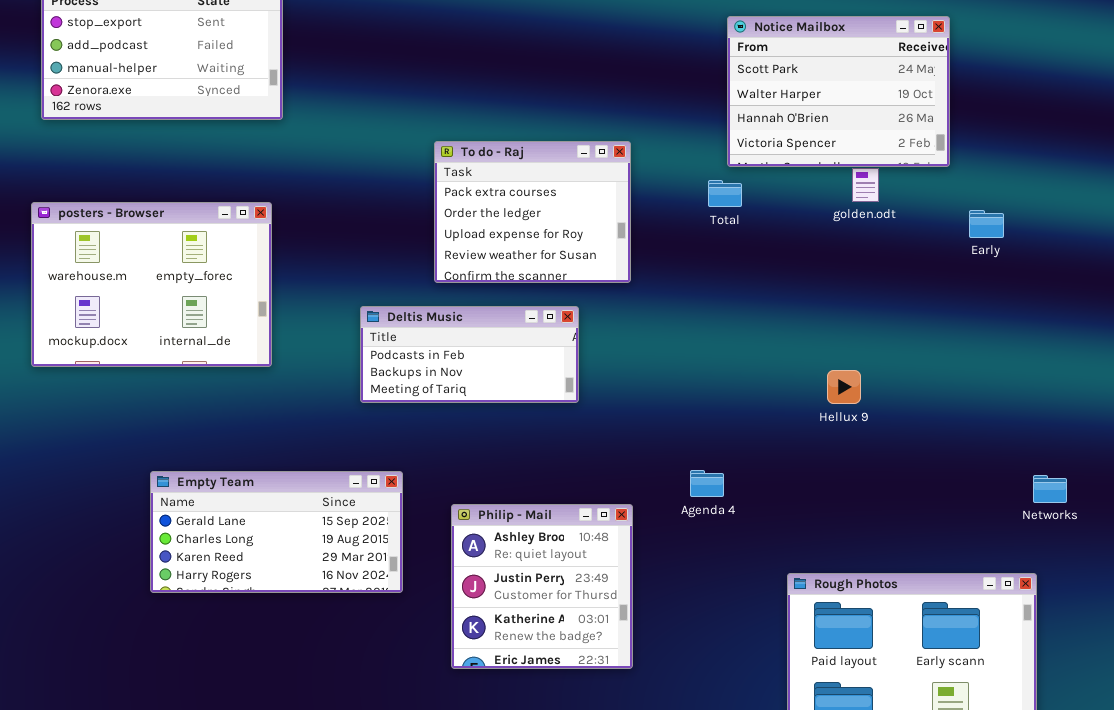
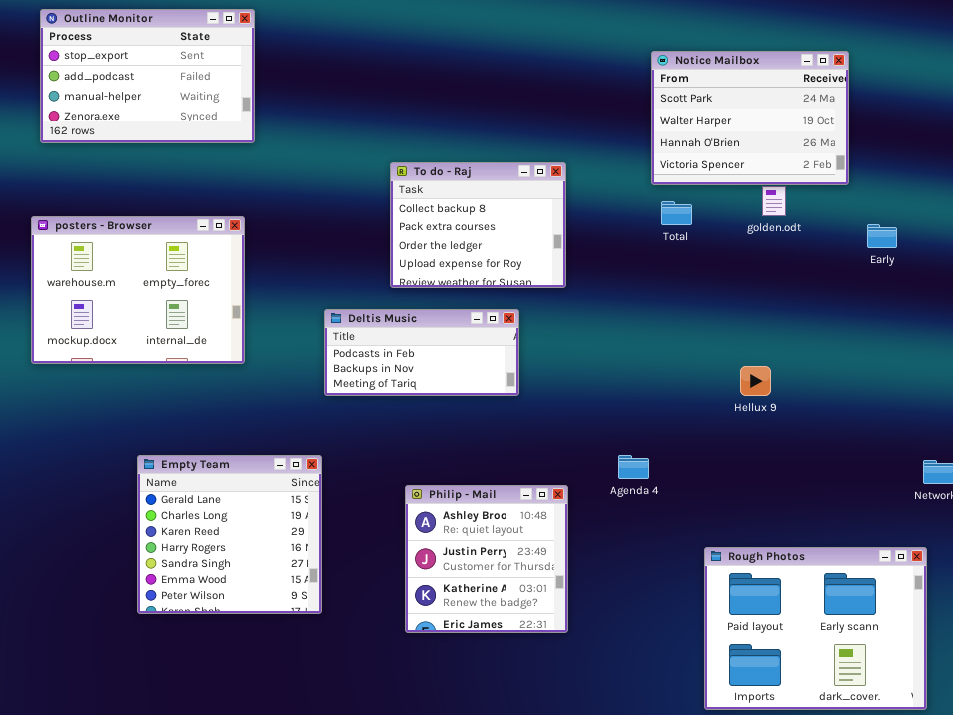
To do - Raj: [434,141,631,283] -> [390,162,566,288], scrolled up 1 row
Total: [708,180,742,207] -> [661,201,692,225], moved
Empty Team: [150,471,403,593] -> [137,455,322,614], resized

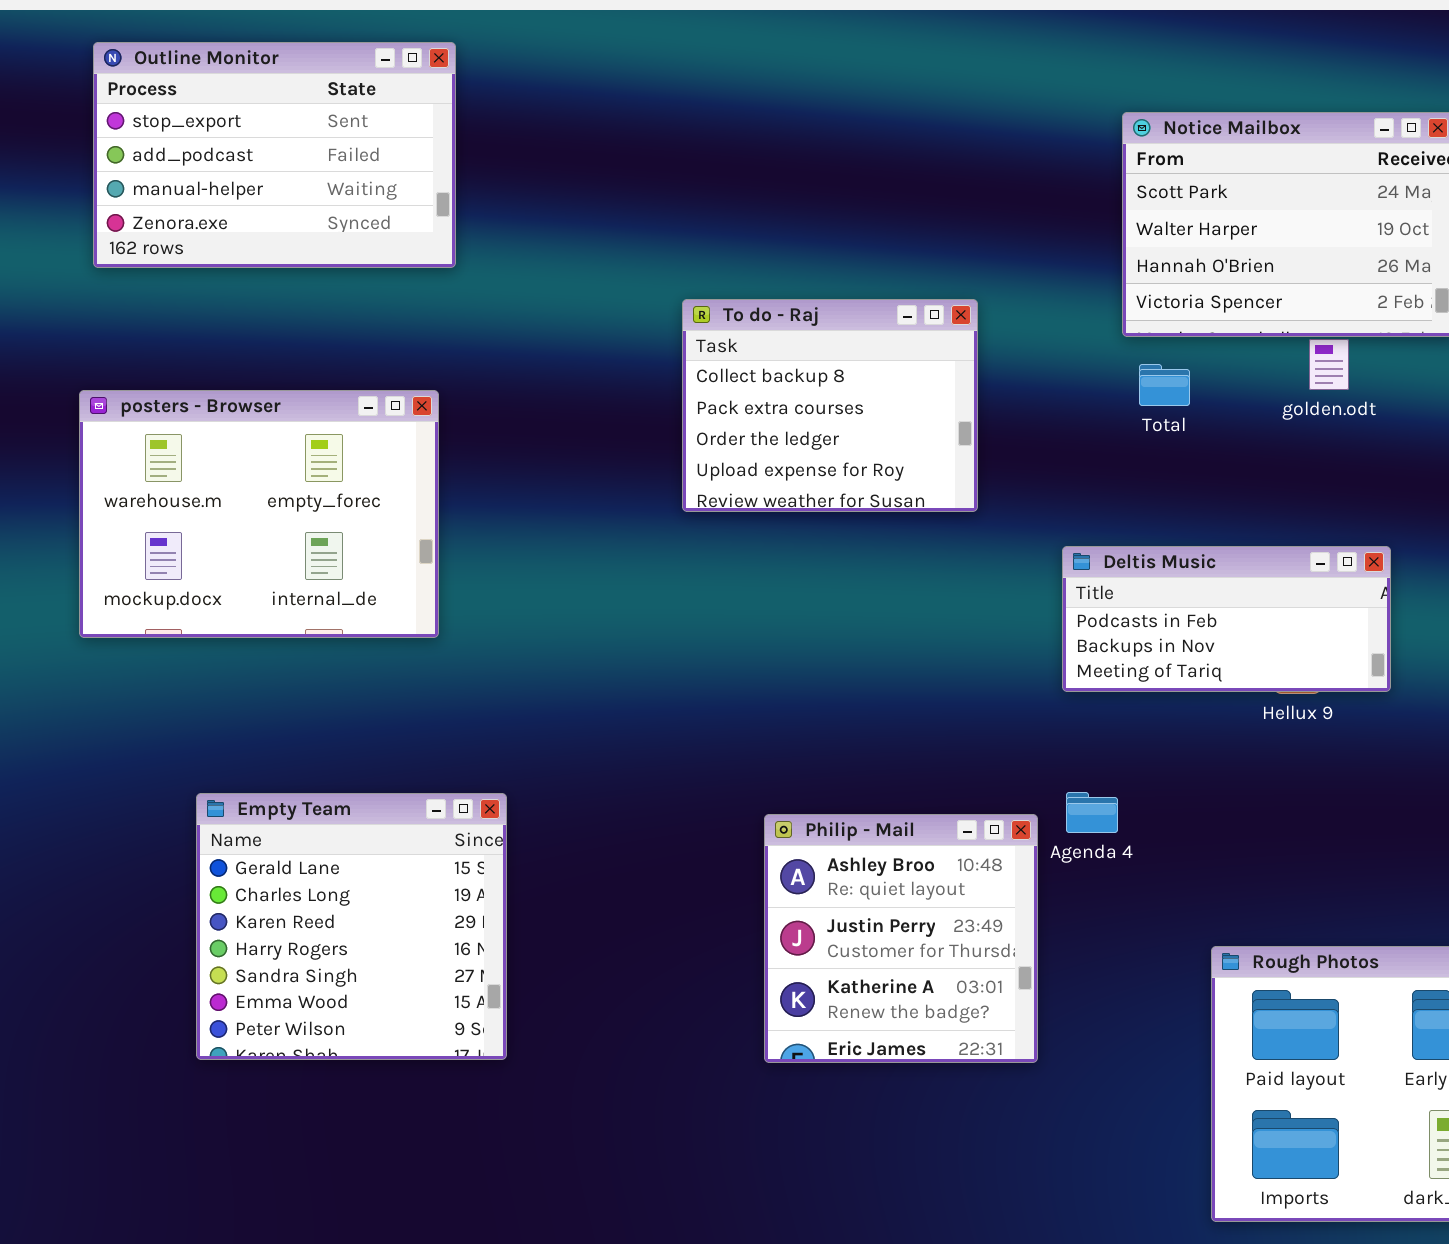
Deltis Music: [324,309,519,396] -> [1062,546,1391,692], moved
Empty Team: [137,455,322,614] -> [196,793,507,1060], moved
Philip - Mail: [405,485,568,633] -> [764,814,1038,1063], moved

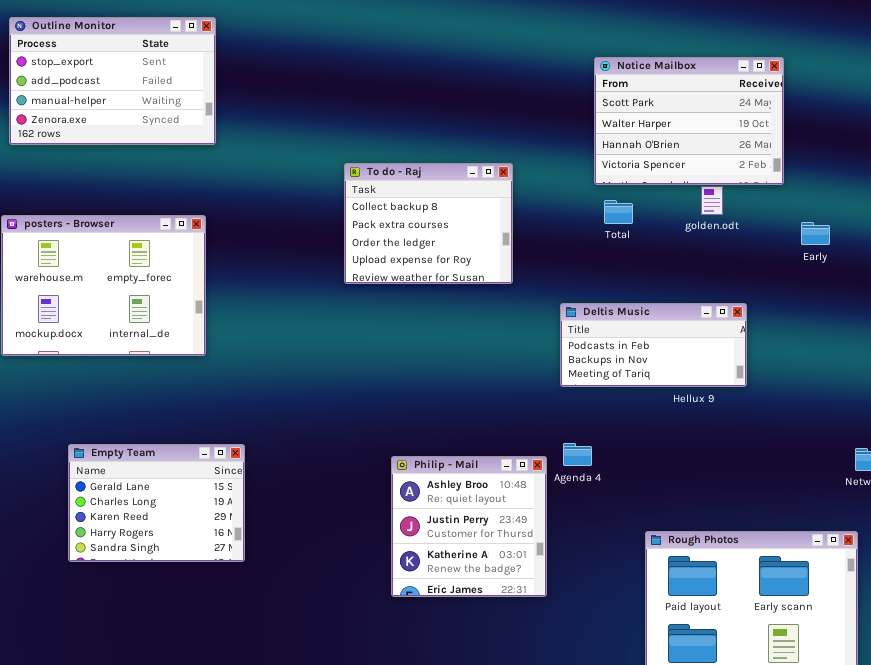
Empty Team: [196,793,507,1060] -> [68,444,245,562], resized

